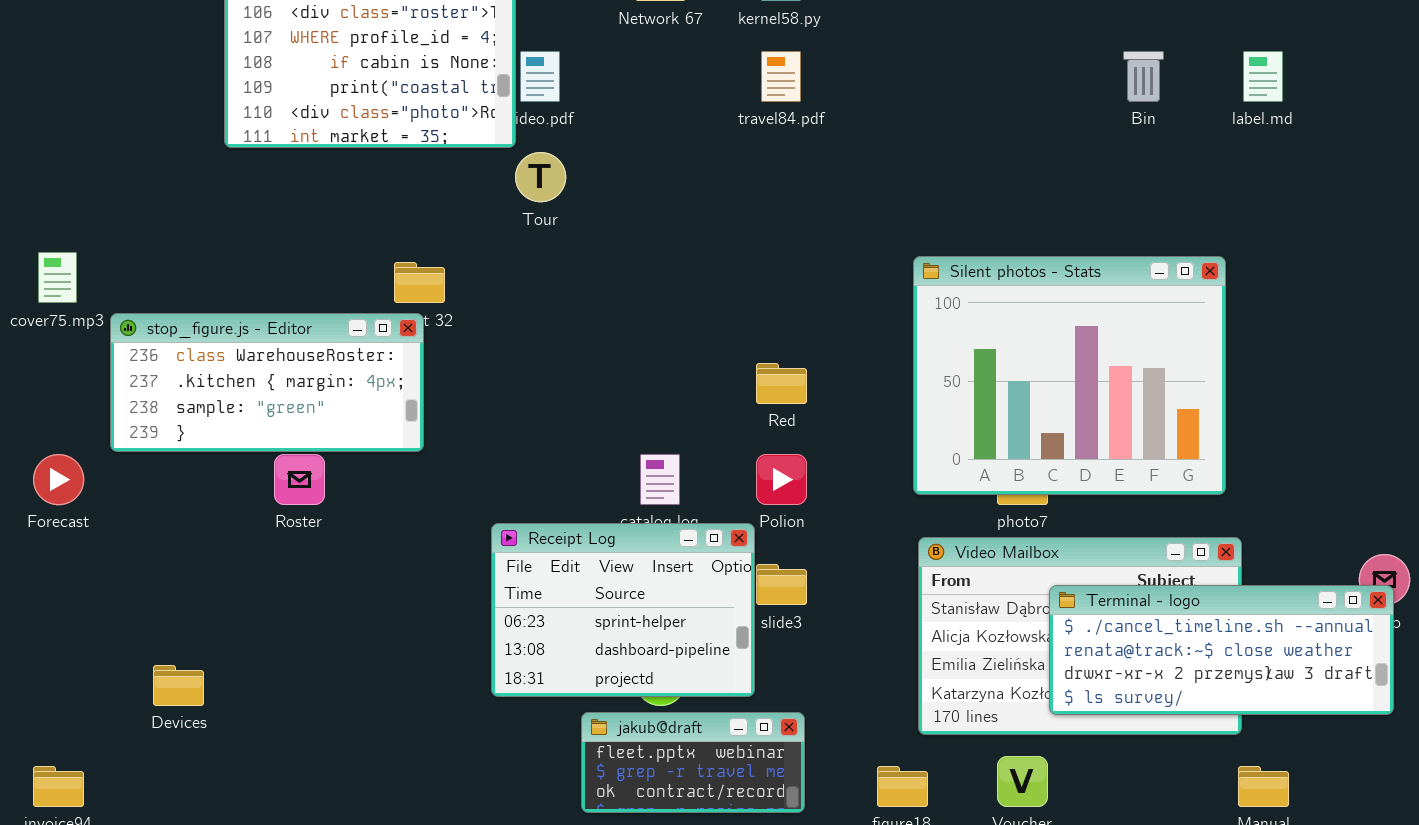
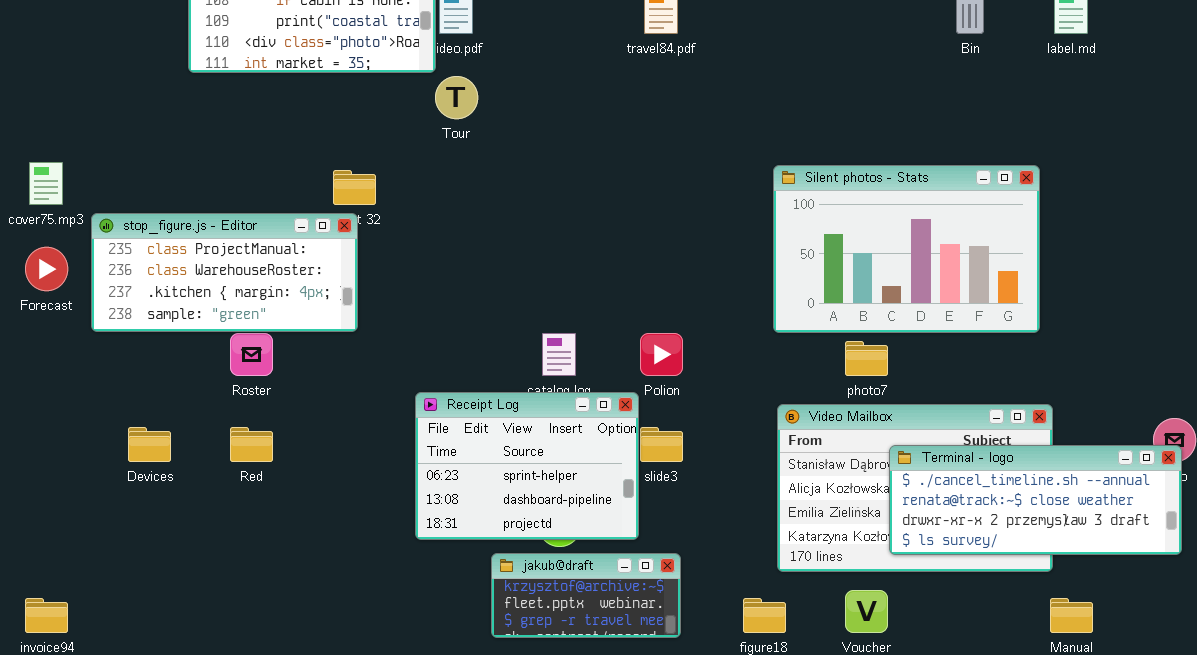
Silent photos - Stats: [913,256,1226,495] -> [773,165,1040,333], resized
stop_figure.js - Editor: [110,313,424,452] -> [91,213,358,332], scrolled up 1 row
Red: [756,363,807,404] -> [230,427,273,462], moved
Forecast: [33,454,84,505] -> [25,247,68,291], moved
Devices: [153,665,204,706] -> [128,427,171,462], moved
jakub@draft: [581,712,805,813] -> [491,553,681,638], scrolled up 1 row

